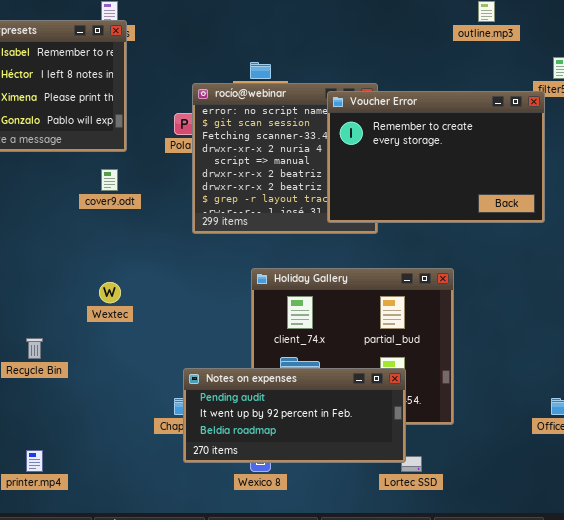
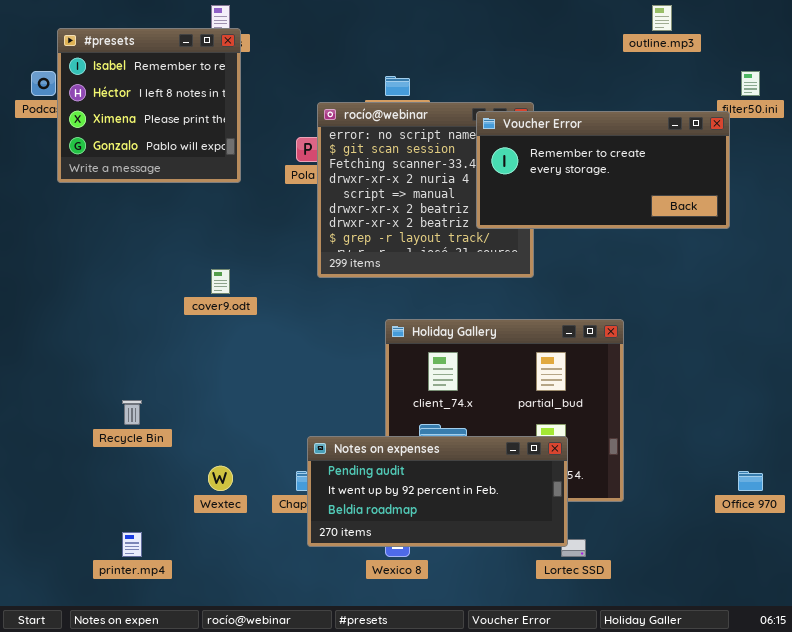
Voucher Error: [327,91,545,223] -> [476,111,730,229], resized
cover9.odt: [101,169,118,191] -> [211,269,230,294], moved
Wextec: [99,282,121,303] -> [208,466,233,491], moved

